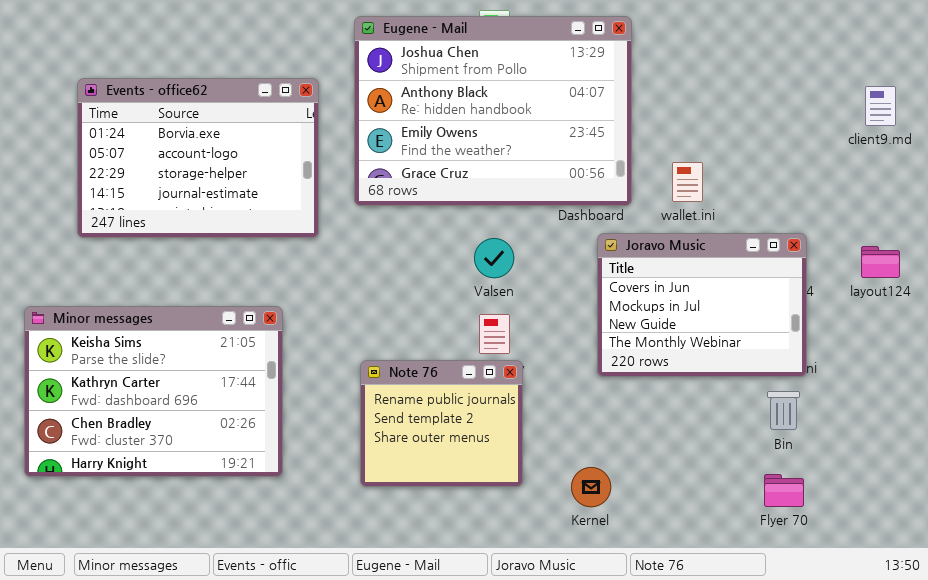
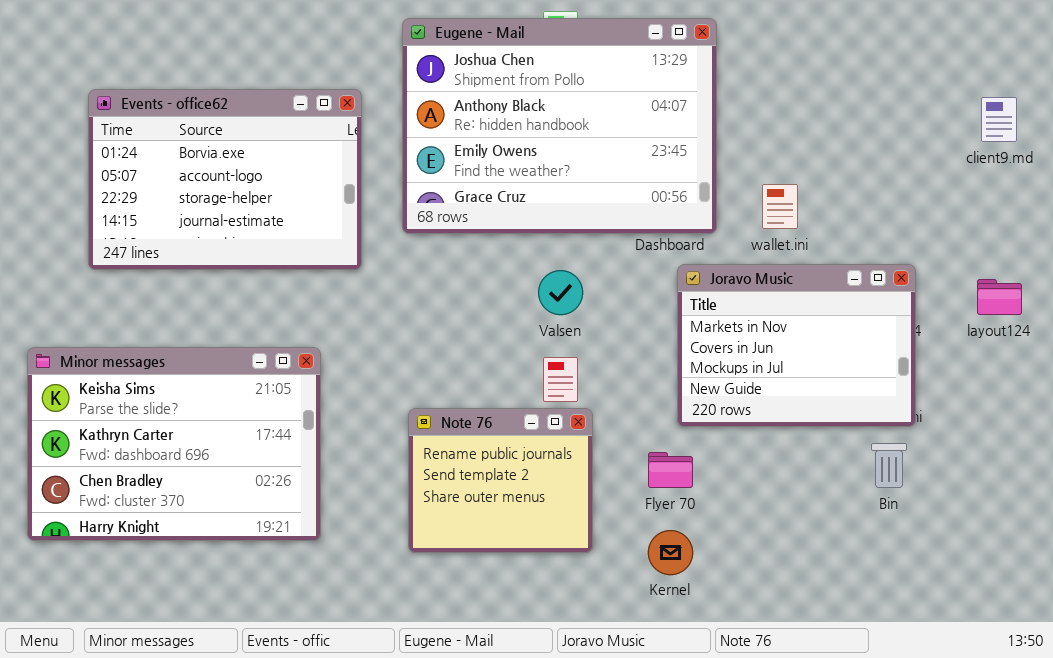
Joravo Music: [597,233,807,377] -> [677,264,916,427], scrolled up 1 row
Flyer 70: [764,474,804,507] -> [648,452,693,488], moved

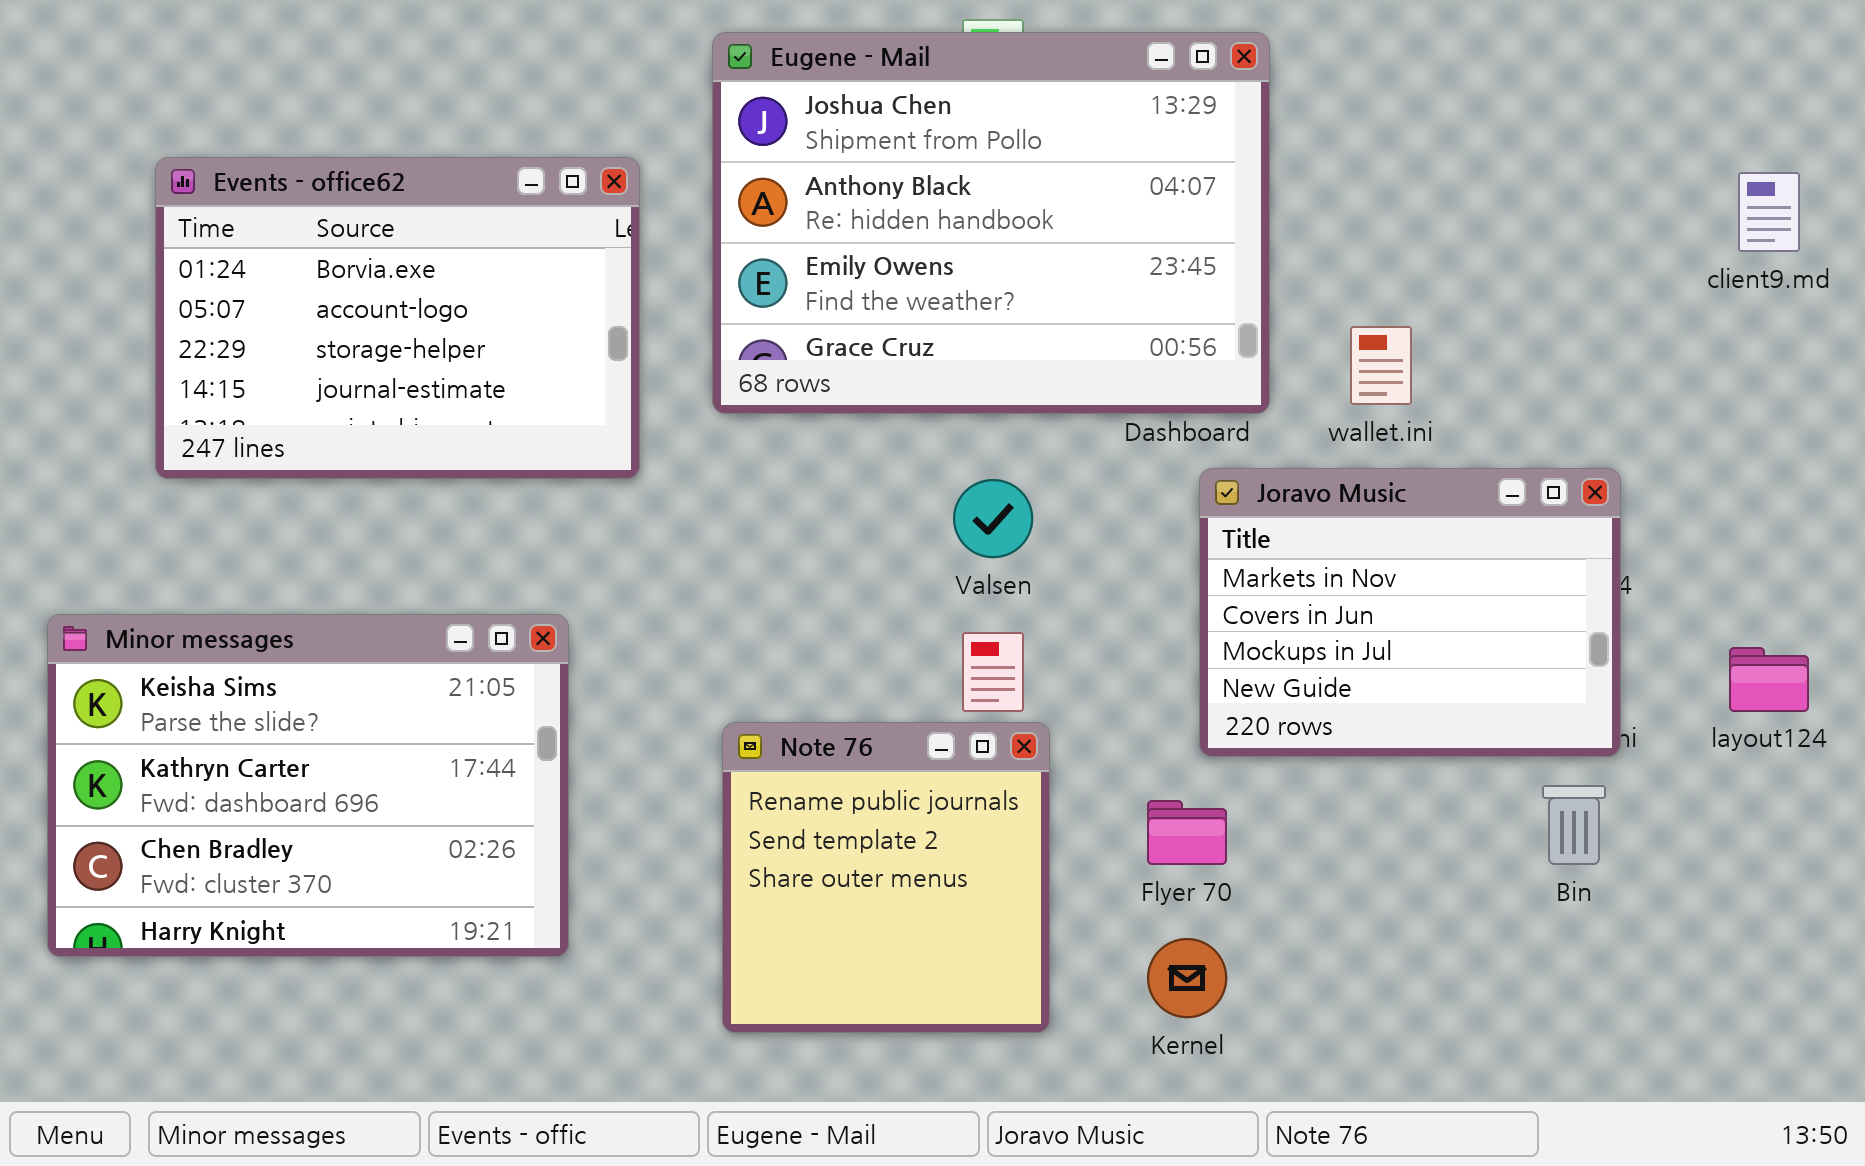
layout124: [977,279,1022,315] -> [1729,647,1809,712], moved
Note 76: [408,408,593,553] -> [722,722,1050,1033], resized

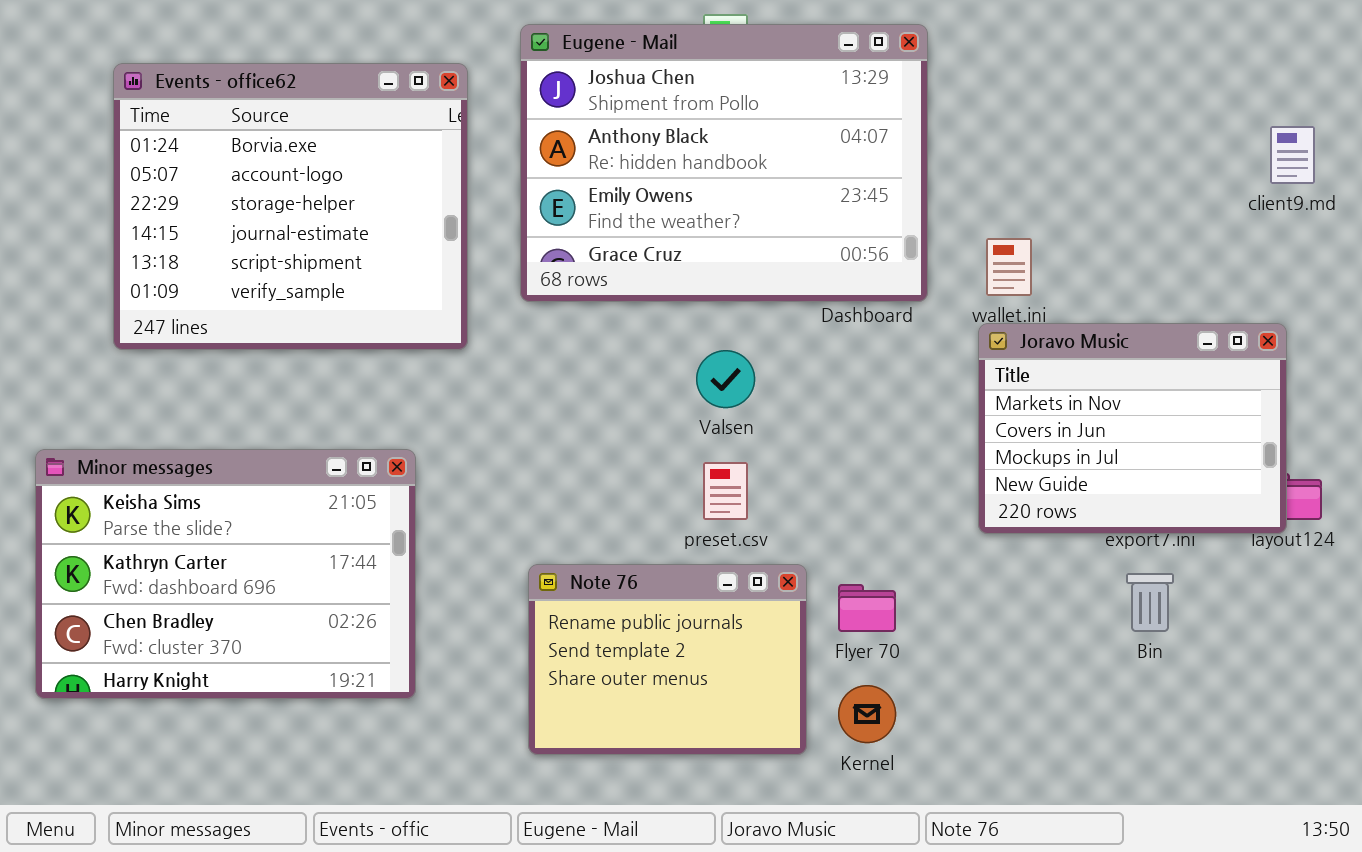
Events - office62: [155,157,640,479] -> [113,63,468,350], resized
Joravo Music: [1199,468,1621,757] -> [978,323,1287,534], moved
Note 76: [722,722,1050,1033] -> [528,564,807,755], resized

